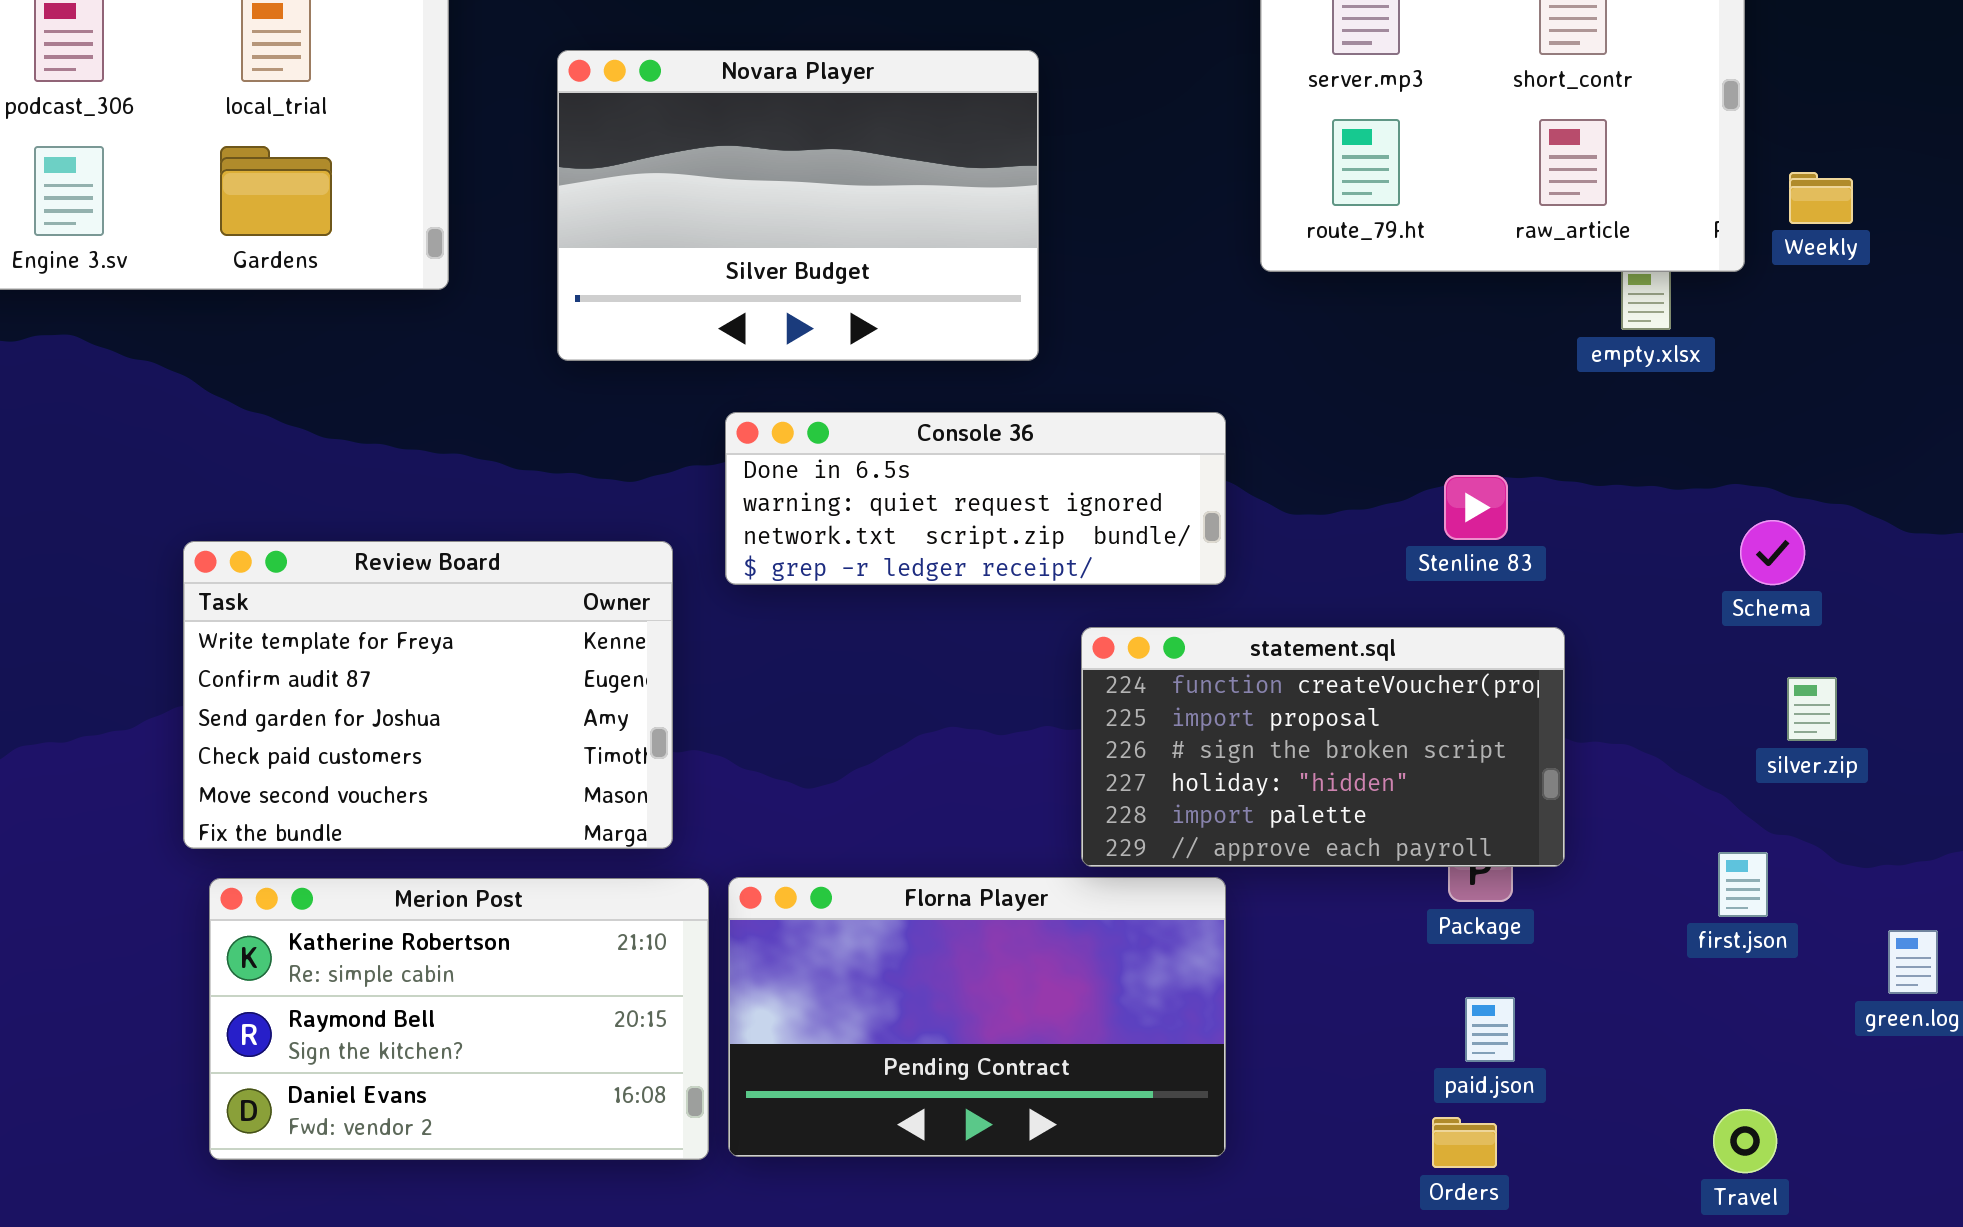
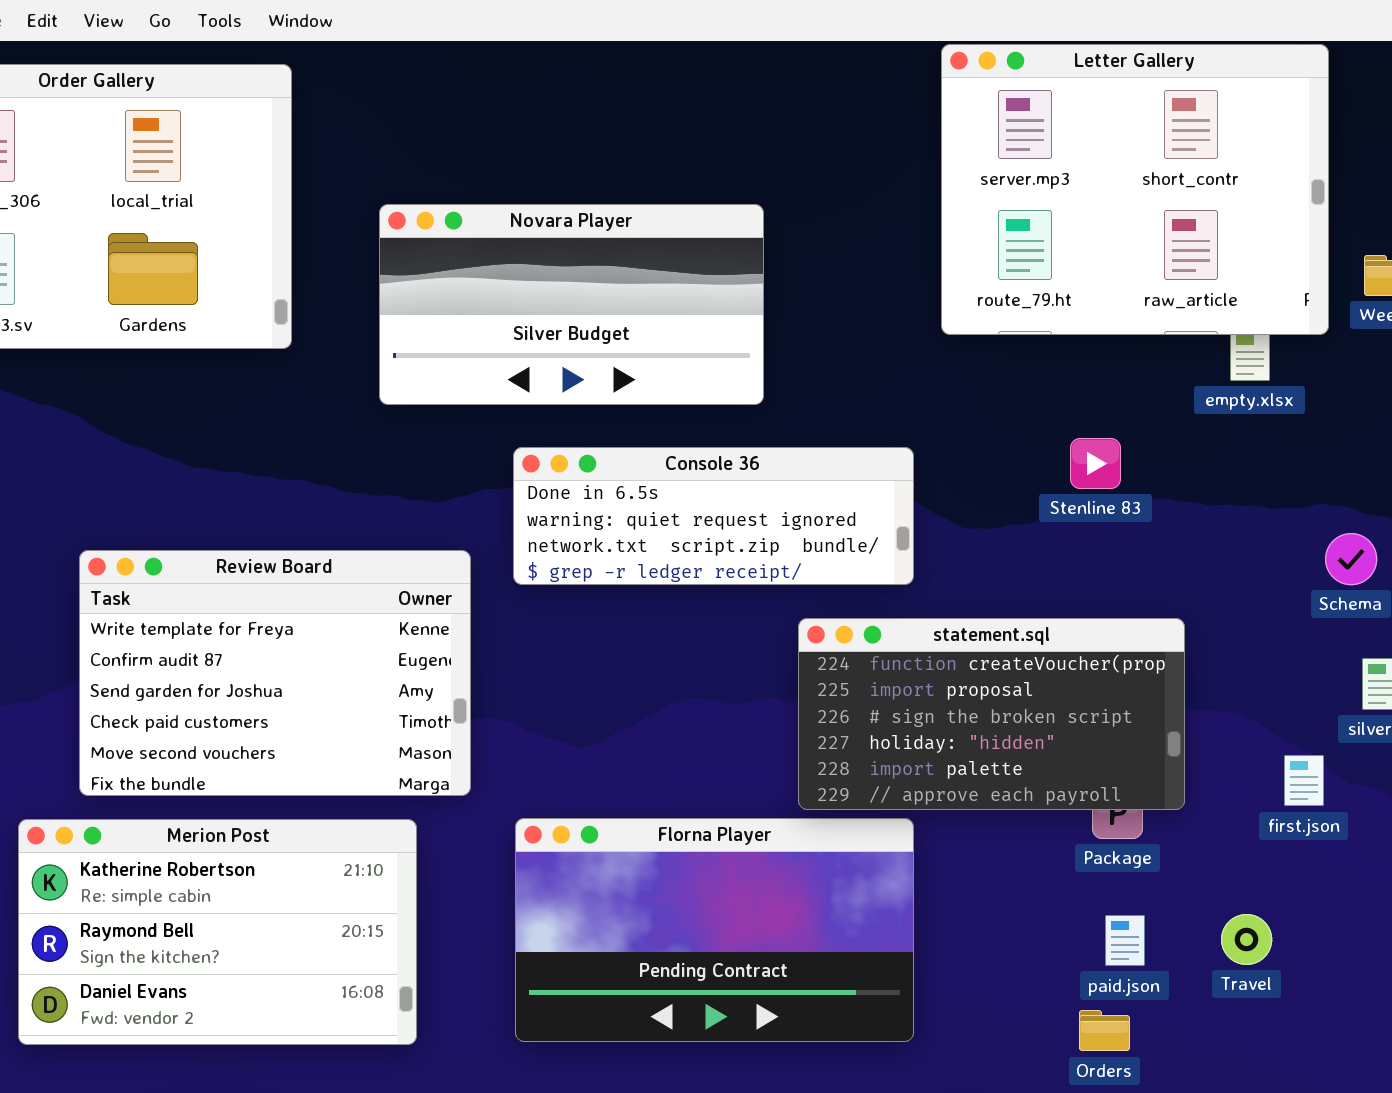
Novara Player: [557,50,1039,361] -> [379,204,764,405], resized
Stenline 83: [1444,475,1508,540] -> [1070,438,1121,489], moved
first.json: [1718,852,1768,917] -> [1284,755,1324,806], moved
Merion Post: [209,878,709,1160] -> [18,819,417,1045], moved
Travel: [1713,1109,1777,1173] -> [1221,914,1272,965], moved

